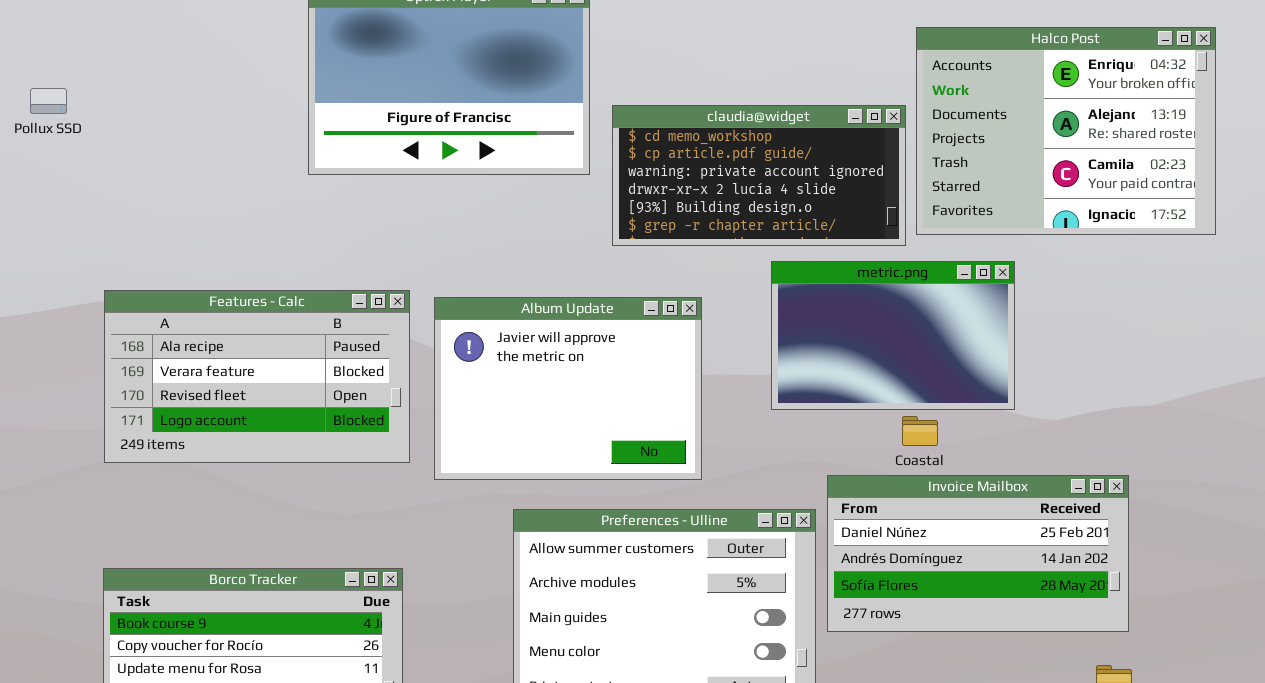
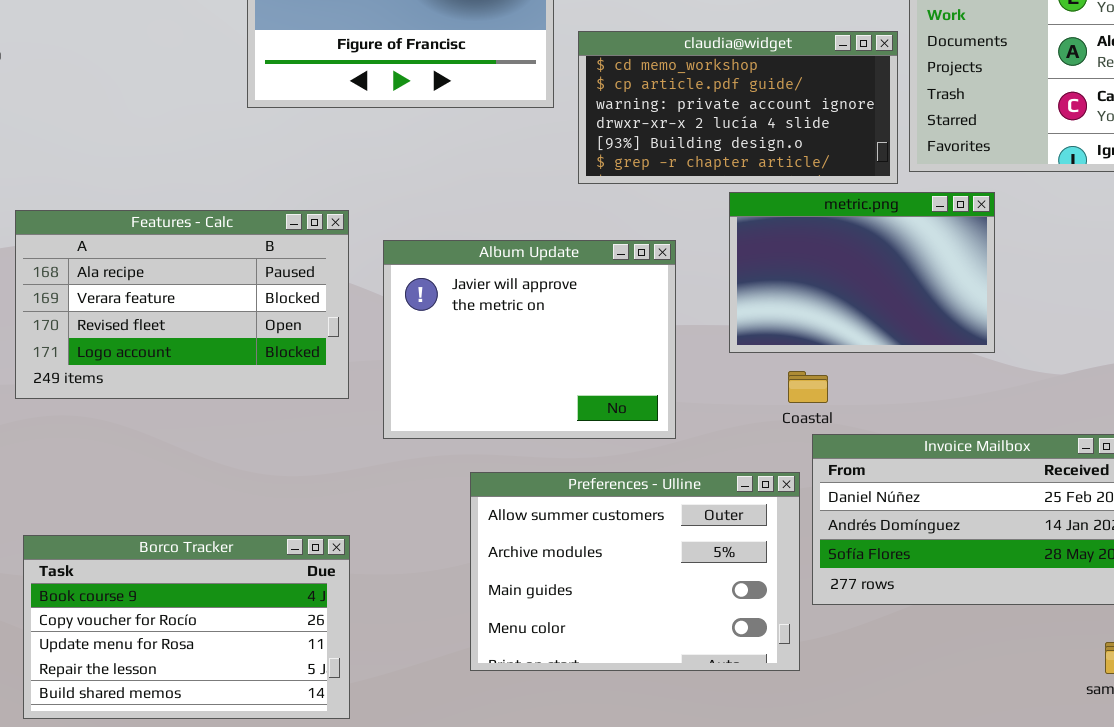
metric.png: [771,261,1015,410] -> [729,192,995,353], moved
Features - Calc: [104,290,410,463] -> [15,210,349,399], moved
Coastal: [902,416,938,446] -> [788,371,828,403], moved

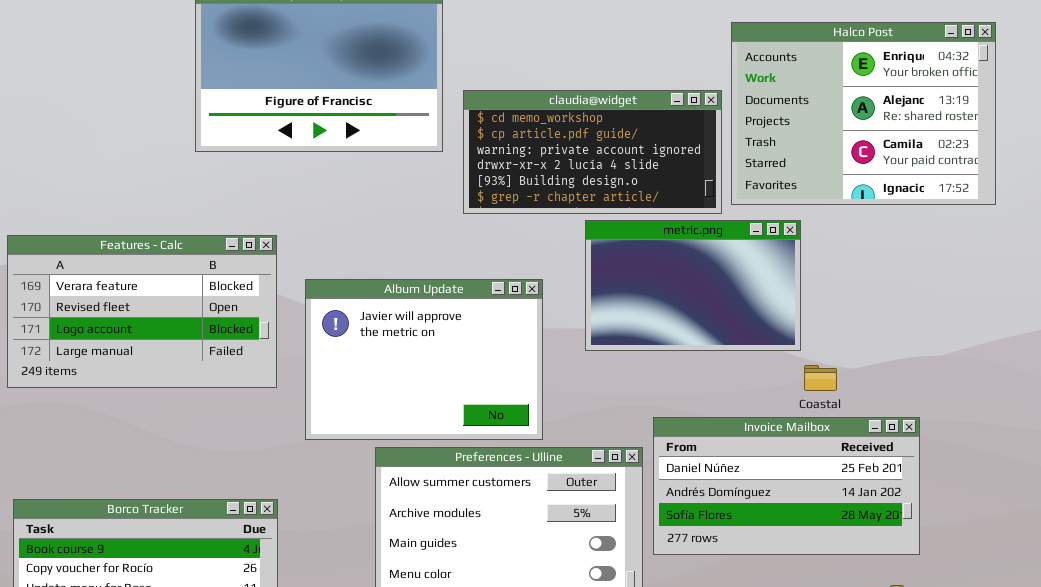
Features - Calc: [15,210,349,399] -> [7,235,277,388], scrolled down 1 row
Album Update: [383,240,676,439] -> [305,279,543,440], moved
Coastal: [788,371,828,403] -> [804,365,837,391], moved

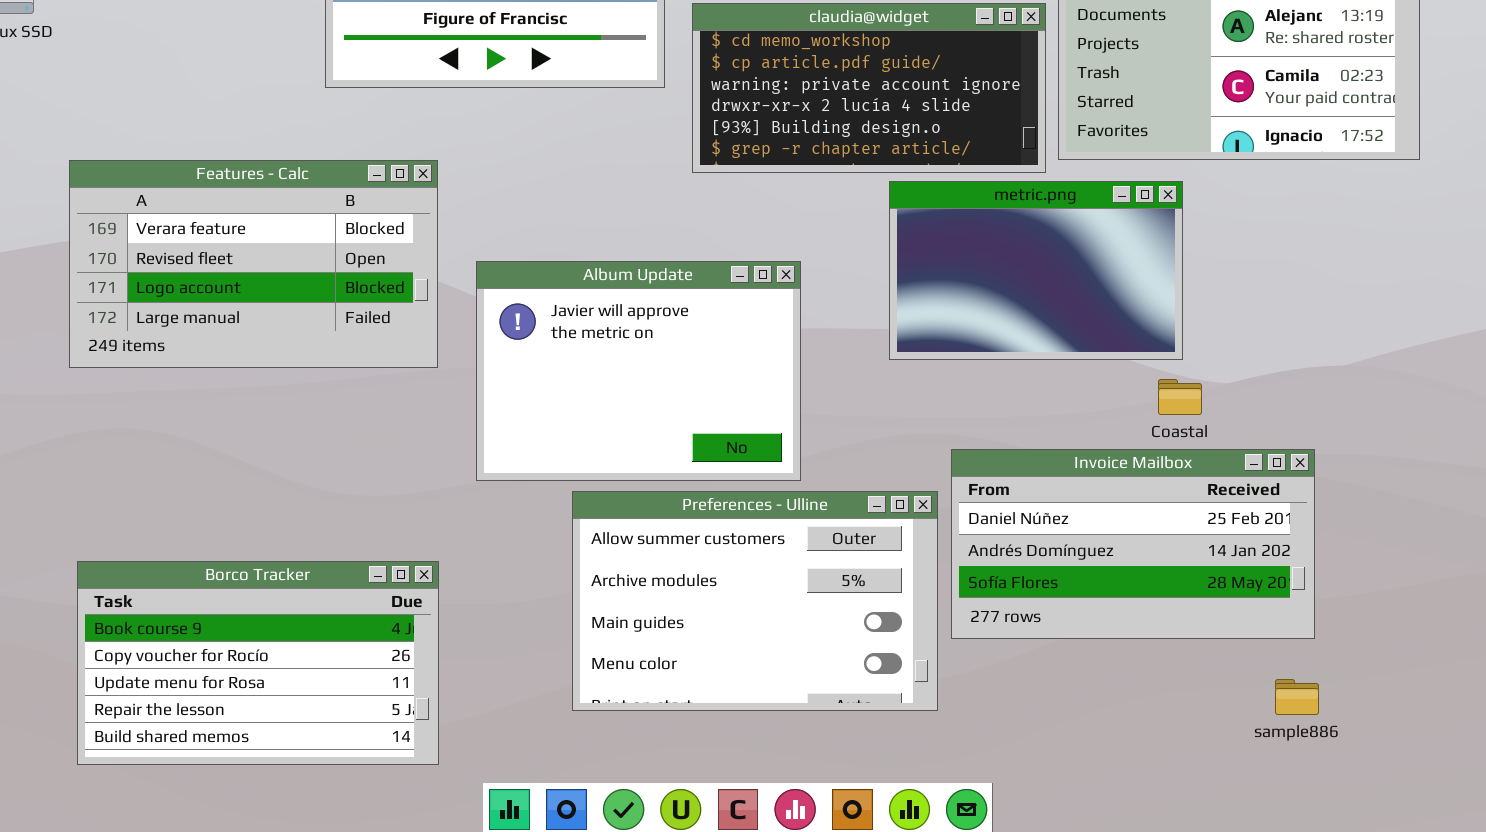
metric.png: [585,220,801,351] -> [889,181,1183,360], moved
Features - Calc: [7,235,277,388] -> [69,160,438,368], moved

